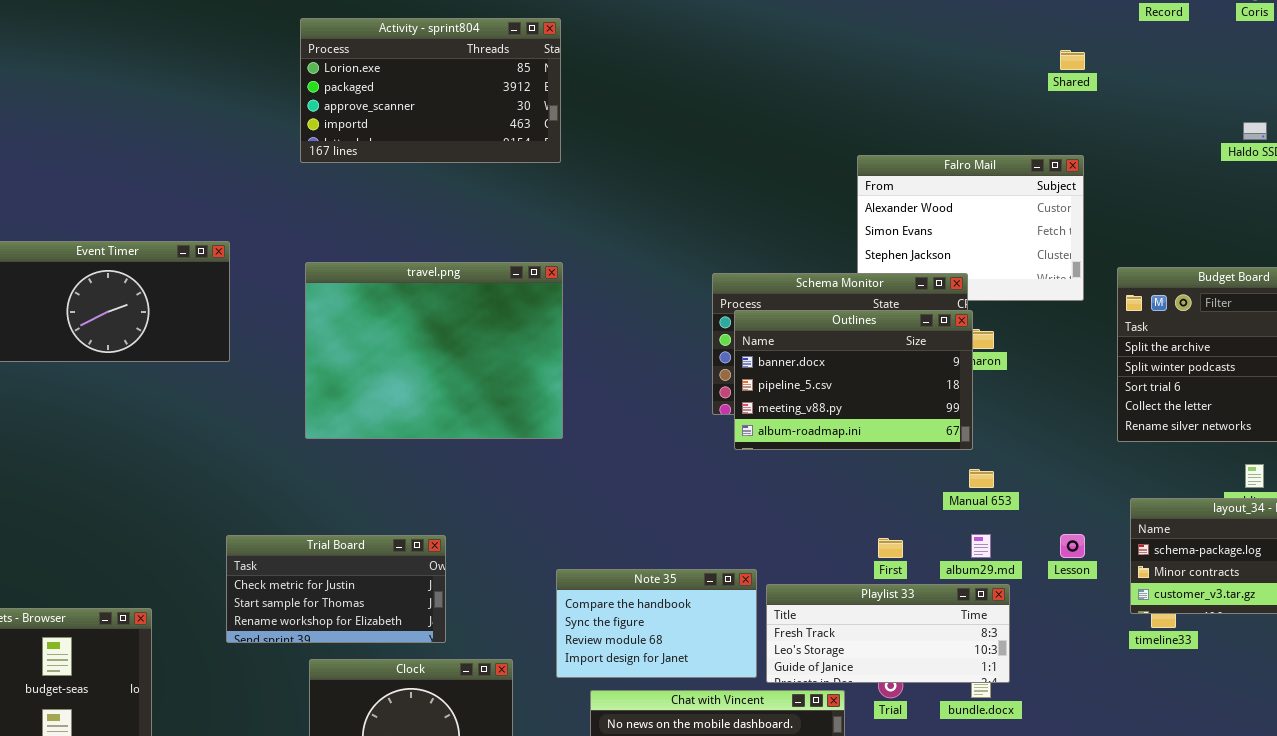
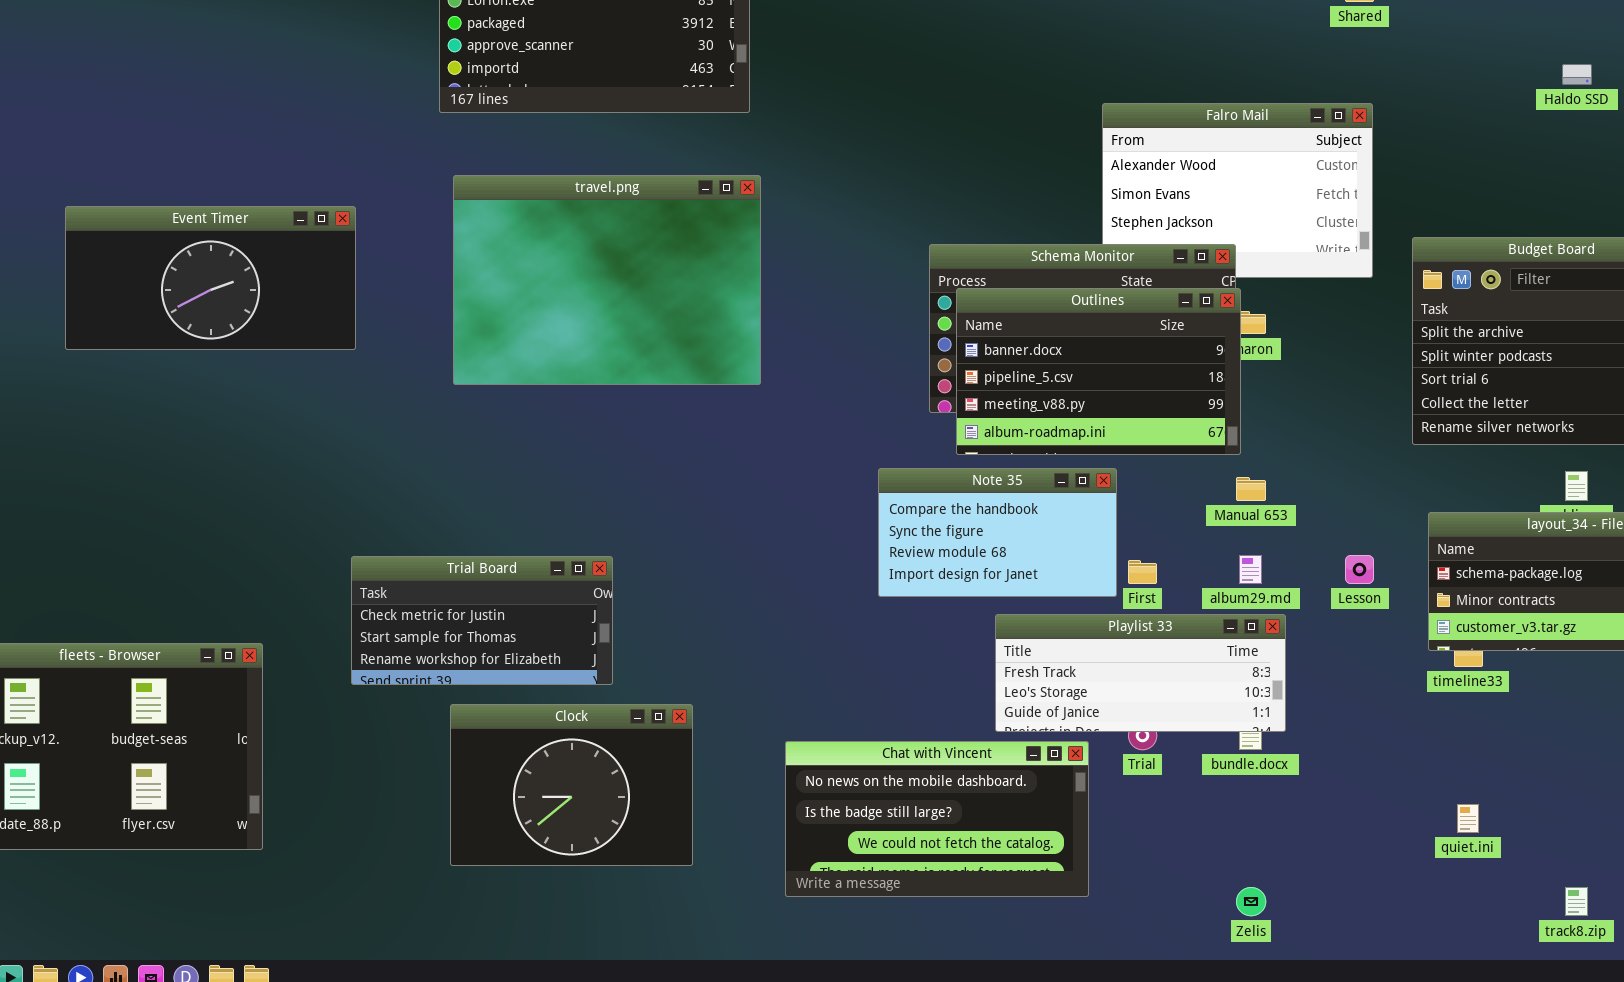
travel.png: [305,262,563,439] -> [453,175,761,385], moved
Note 35: [556,569,757,678] -> [878,468,1117,597], moved

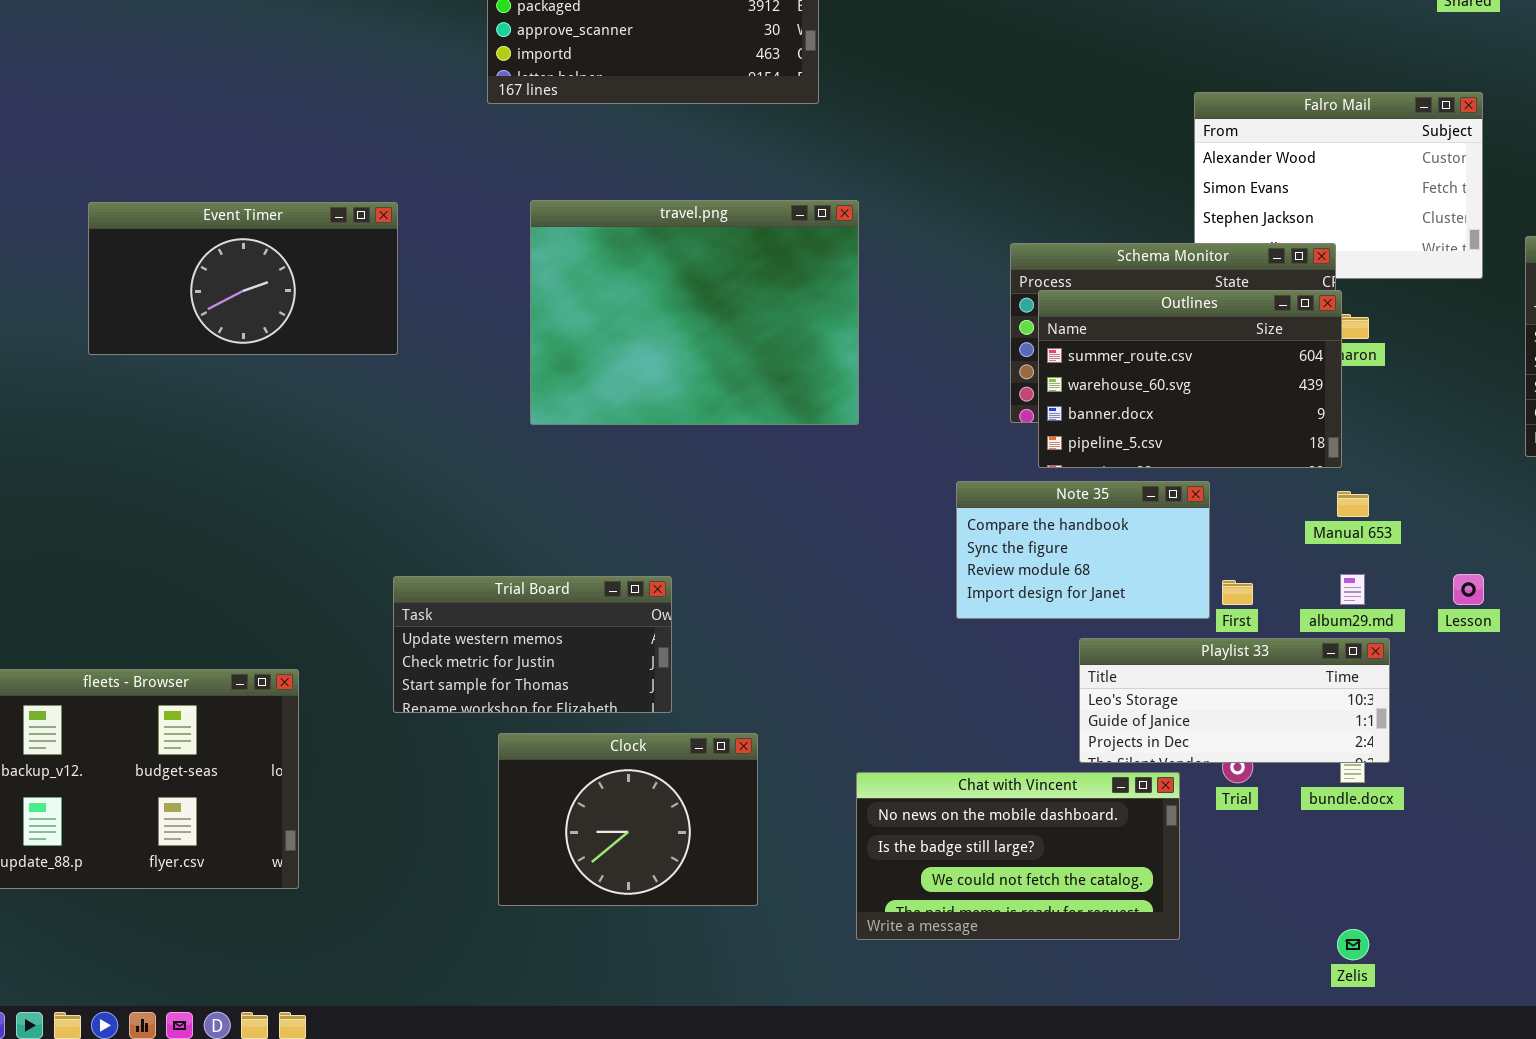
travel.png: [453,175,761,385] -> [530,200,859,425], moved
Outlines: [956,288,1241,455] -> [1038,290,1342,468], scrolled up 2 rows
Trial Board: [351,556,613,685] -> [393,576,672,713], scrolled up 1 row
Playlist 33: [995,614,1286,732] -> [1079,638,1390,763], scrolled down 1 row

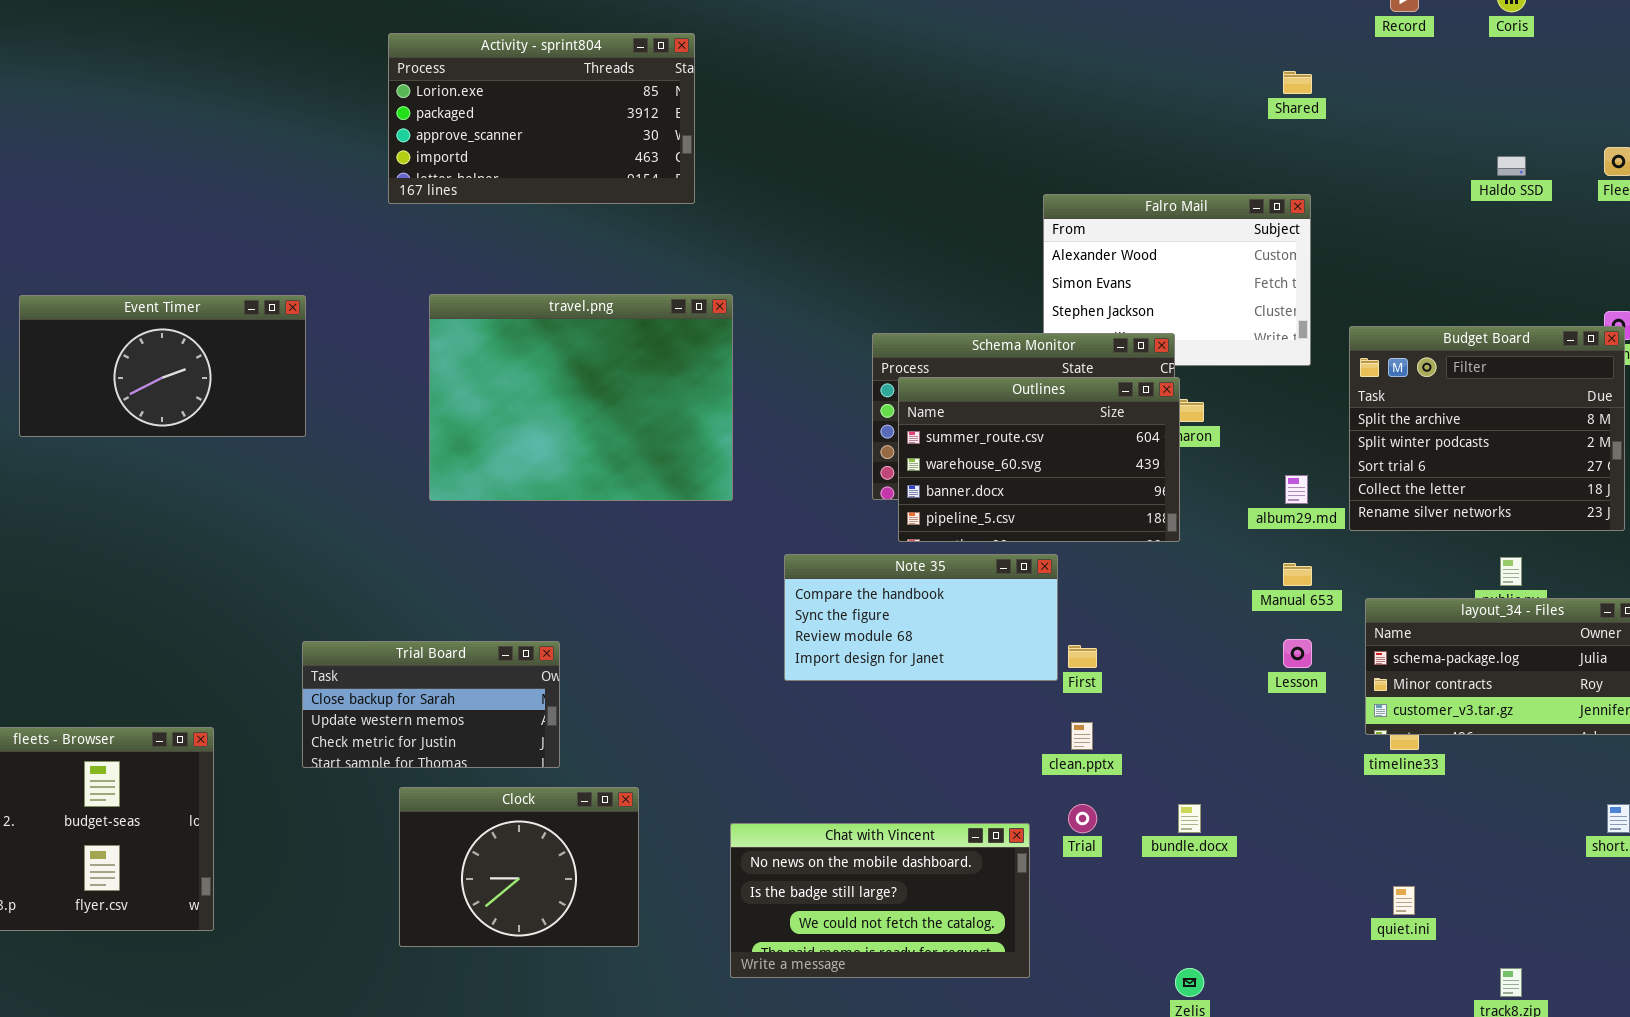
Note 35: [956,481,1210,619] -> [784,554,1058,681], resized
Manual 653: [1337,491,1369,517] -> [1283,563,1312,586], moved
album29.md: [1340,574,1365,605] -> [1285,475,1308,504], moved
Trial Board: [393,576,672,713] -> [302,641,560,768], scrolled up 1 row
Playlist 33: [1079,638,1390,763] -> none, closed

